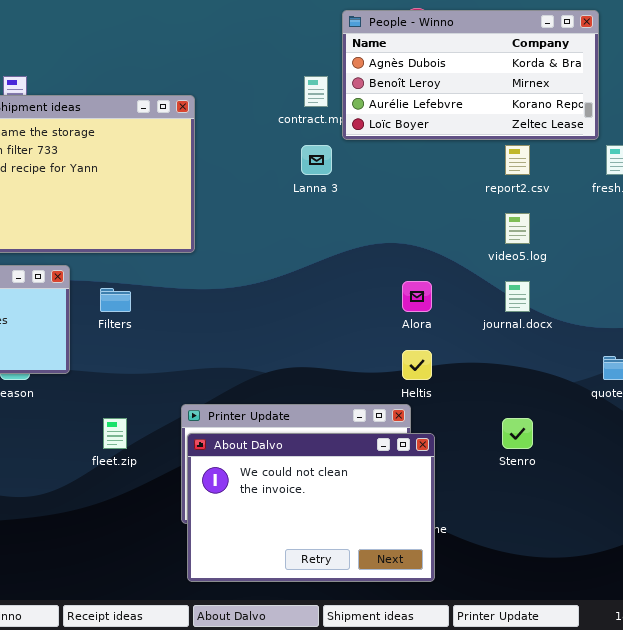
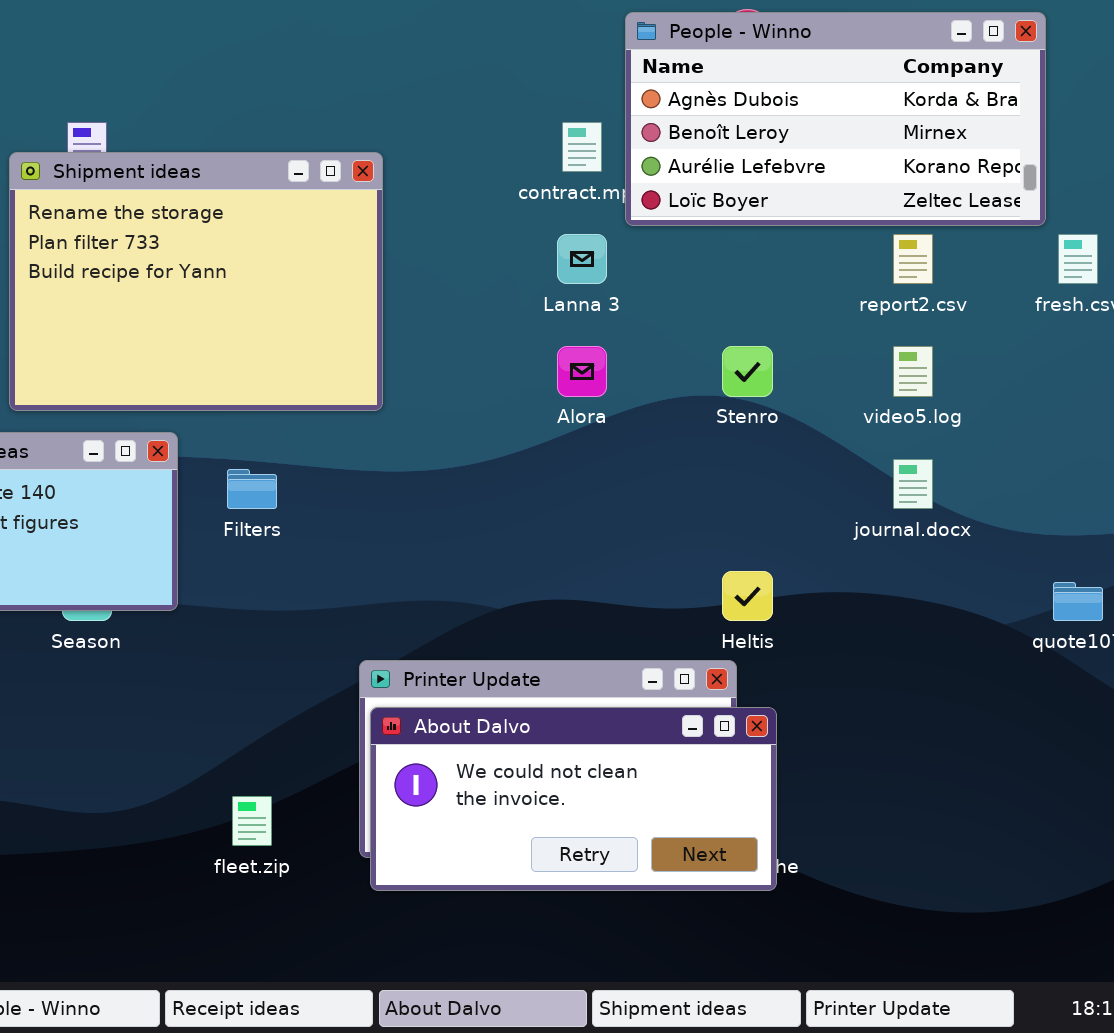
Alora: [402,281,432,312] -> [557,346,607,397], moved
fleet.zip: [103,418,127,449] -> [232,796,272,846], moved
Stenro: [502,418,533,449] -> [722,346,773,397], moved
About Dalvo: [187,433,435,582] -> [370,707,777,891], resized

